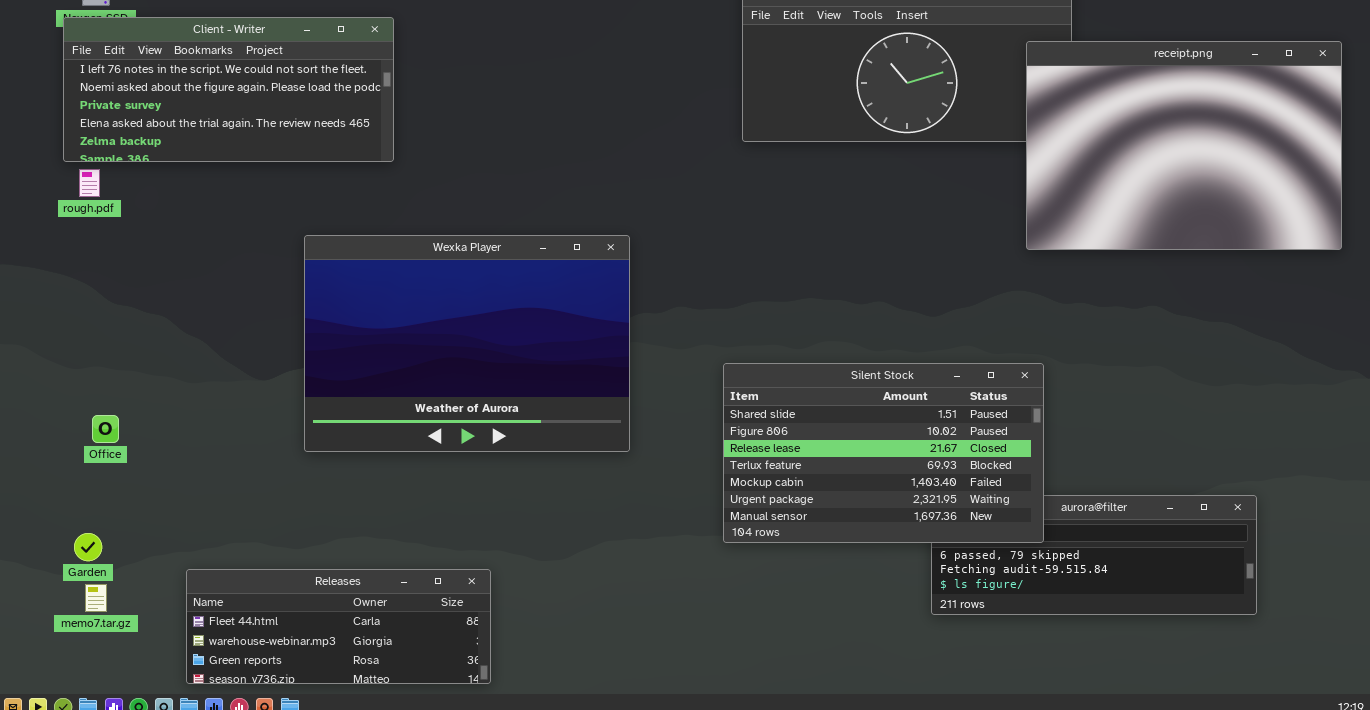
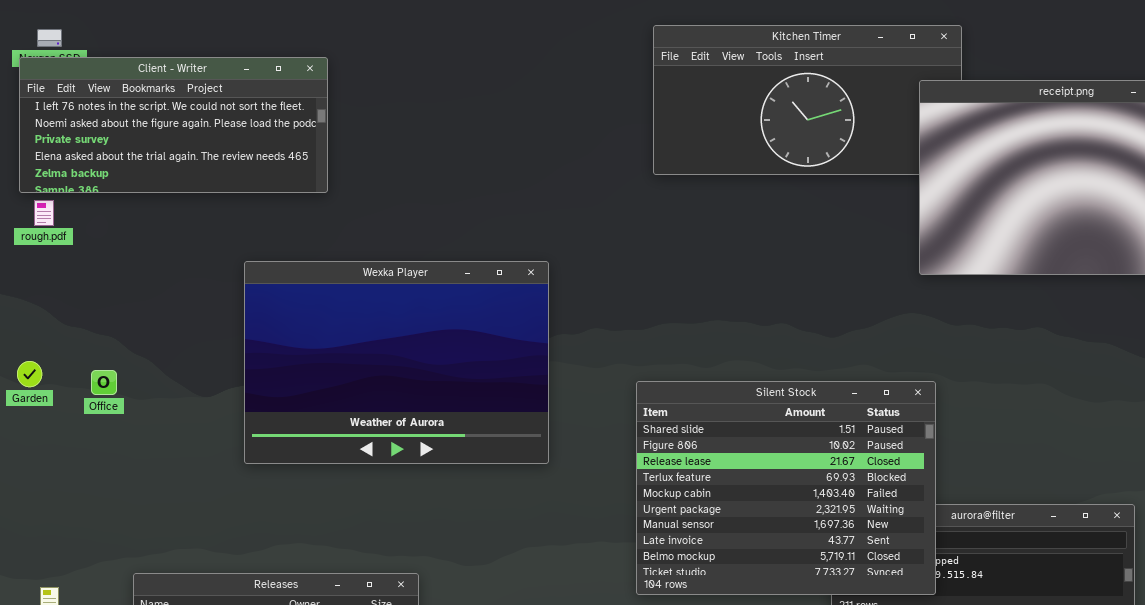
Silent Stock: [723,363,1044,543] -> [636,381,936,595], resized
Office: [92,415,119,443] -> [91,370,117,395], moved
Garden: [74,533,102,561] -> [17,361,42,387], moved

